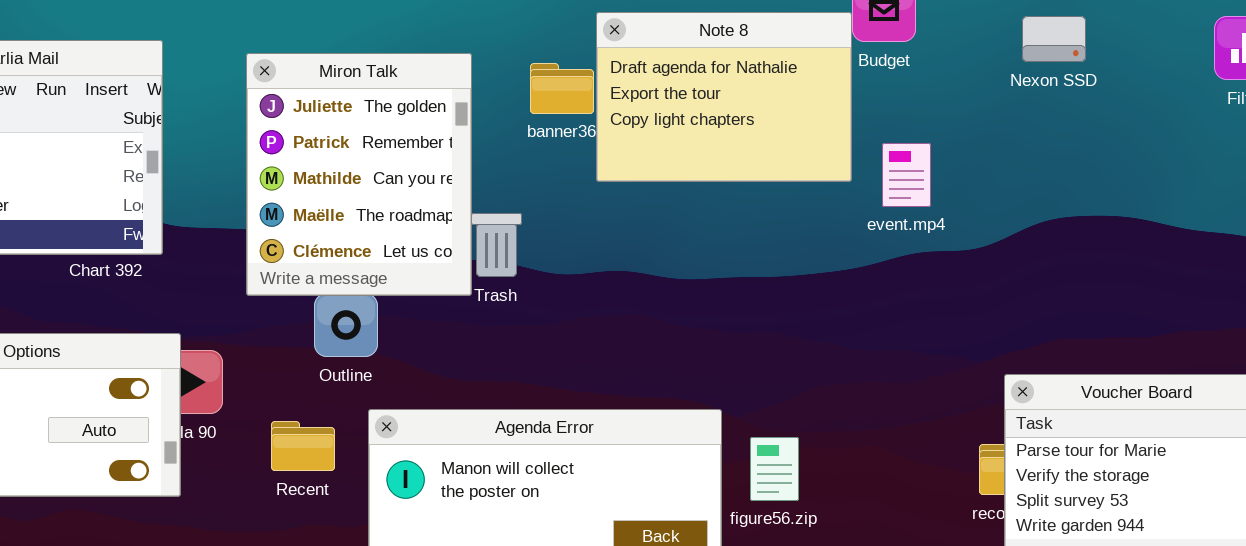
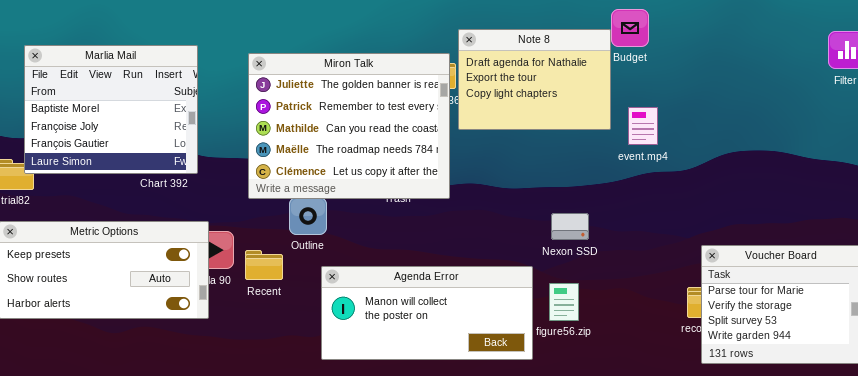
Nexon SSD: [1022,16,1086,62] -> [551,213,589,240], moved
Miron Talk: [246,53,472,296] -> [248,53,450,199], resized
Recent: [271,421,335,471] -> [245,250,283,280], moved

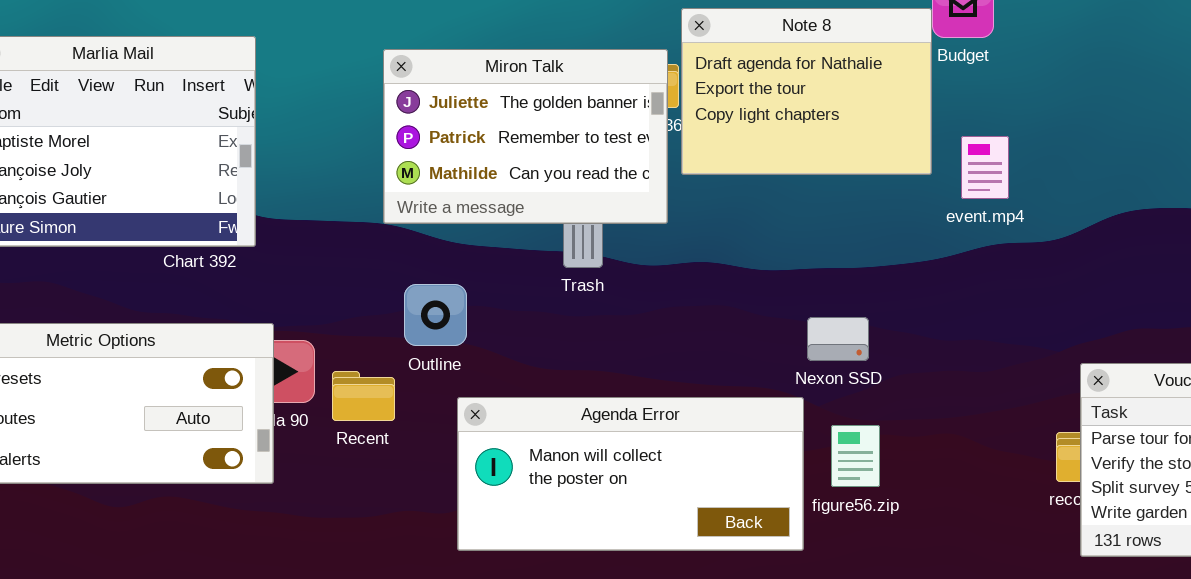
Miron Talk: [248,53,450,199] -> [383,49,668,224], resized
Nexon SSD: [551,213,589,240] -> [807,317,869,361], moved

